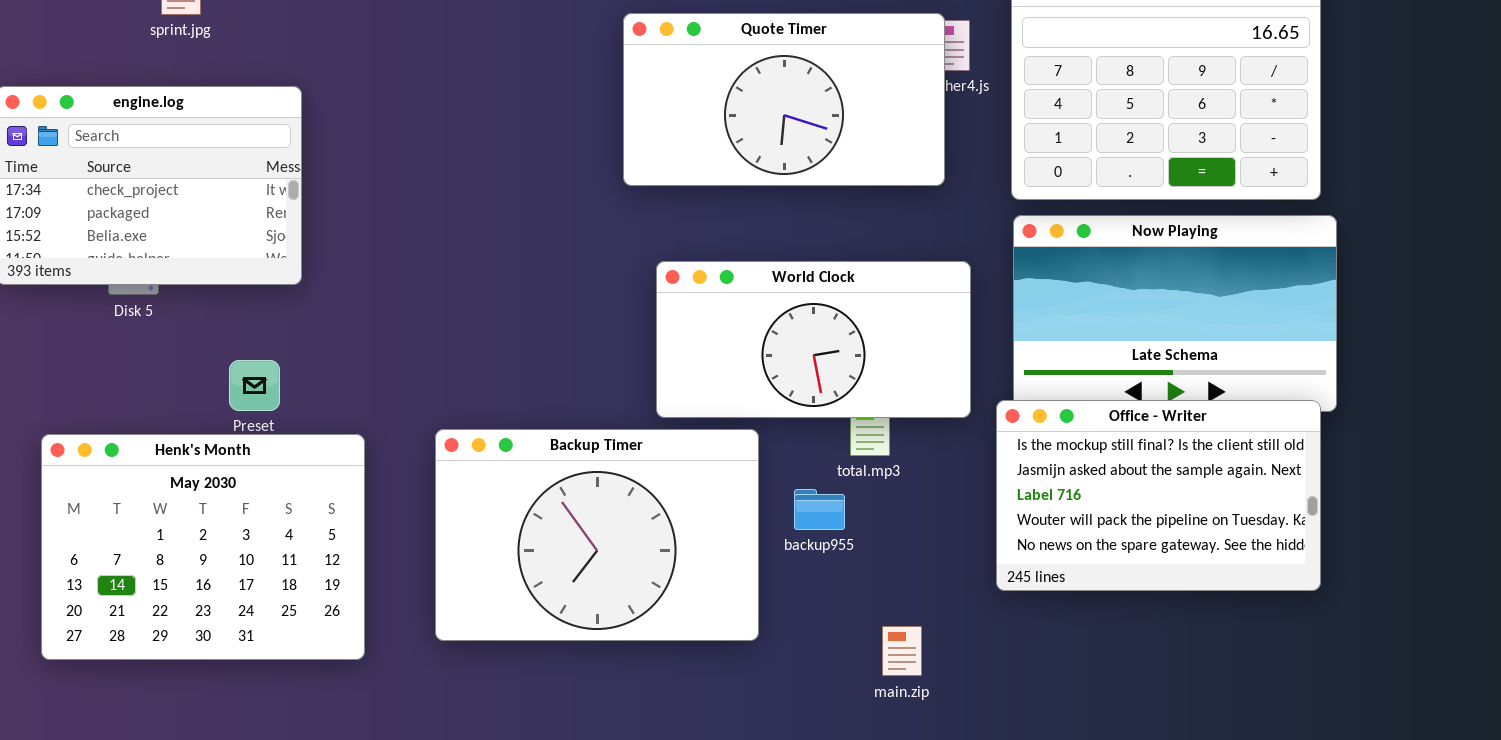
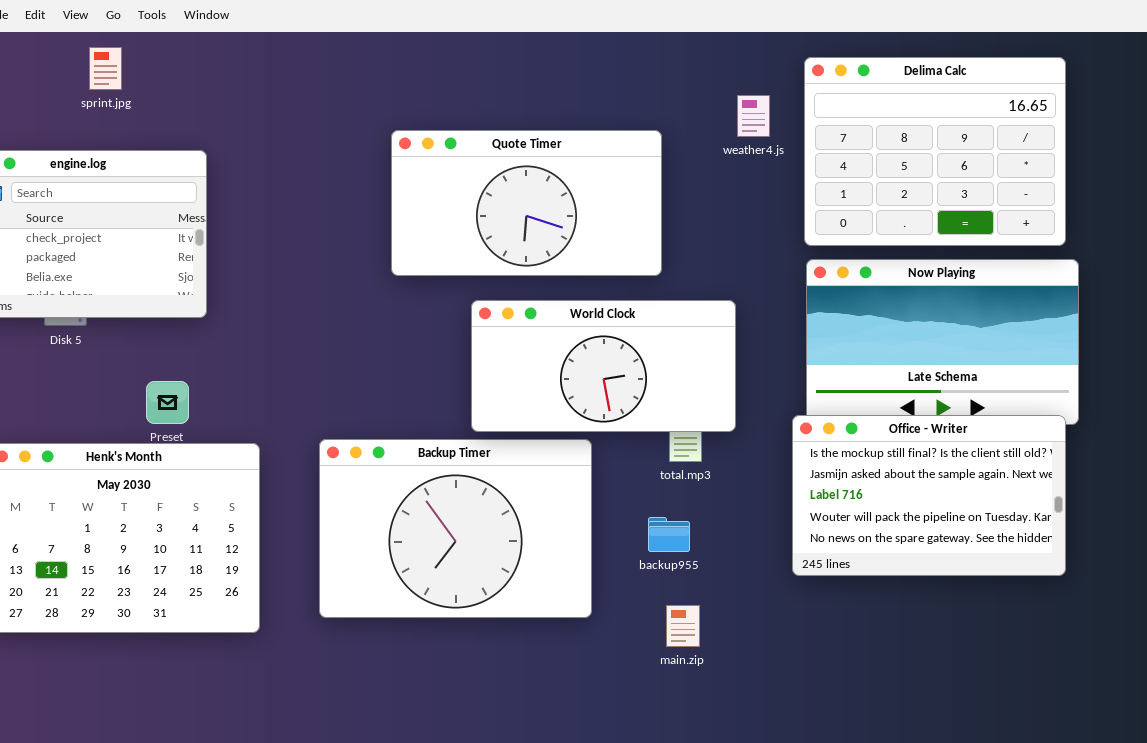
Quote Timer: [623,13,945,186] -> [391,130,662,276], moved
World Clock: [656,261,971,418] -> [471,300,736,432], moved
backup955: [794,489,845,530] -> [648,517,690,552], moved
main.zip: [882,626,922,676] -> [666,605,700,647], moved

